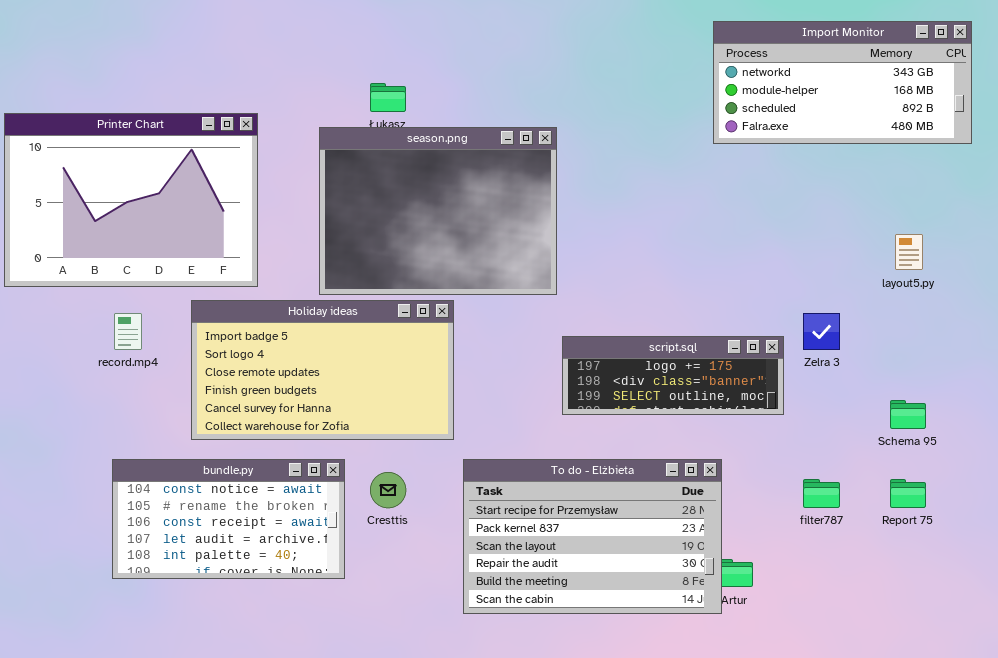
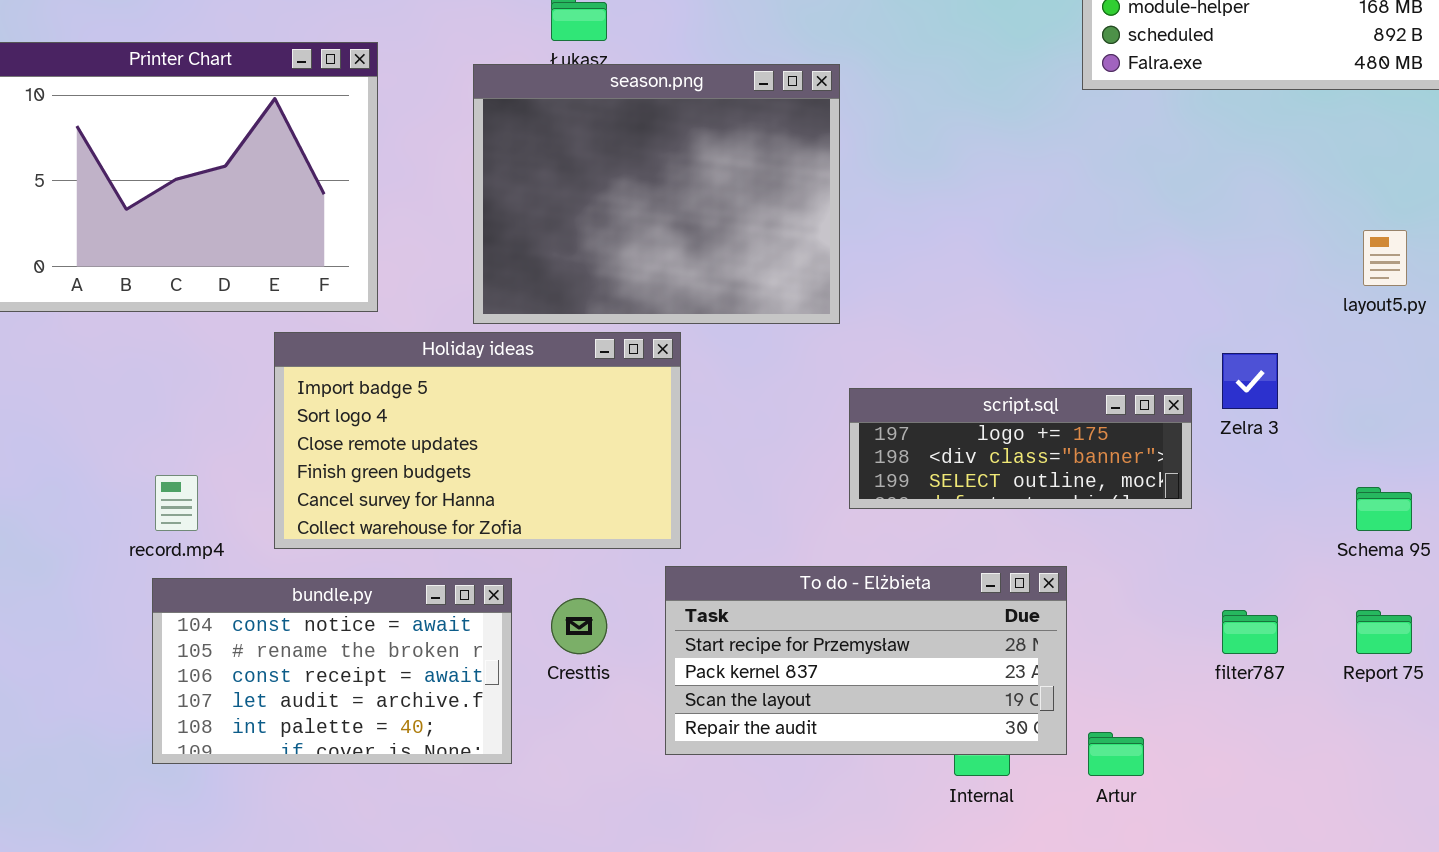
record.mp4: [114,313,142,350] -> [155,475,198,531], moved
To do - Elżbieta: [463,459,722,614] -> [665,566,1067,755], moved, resized

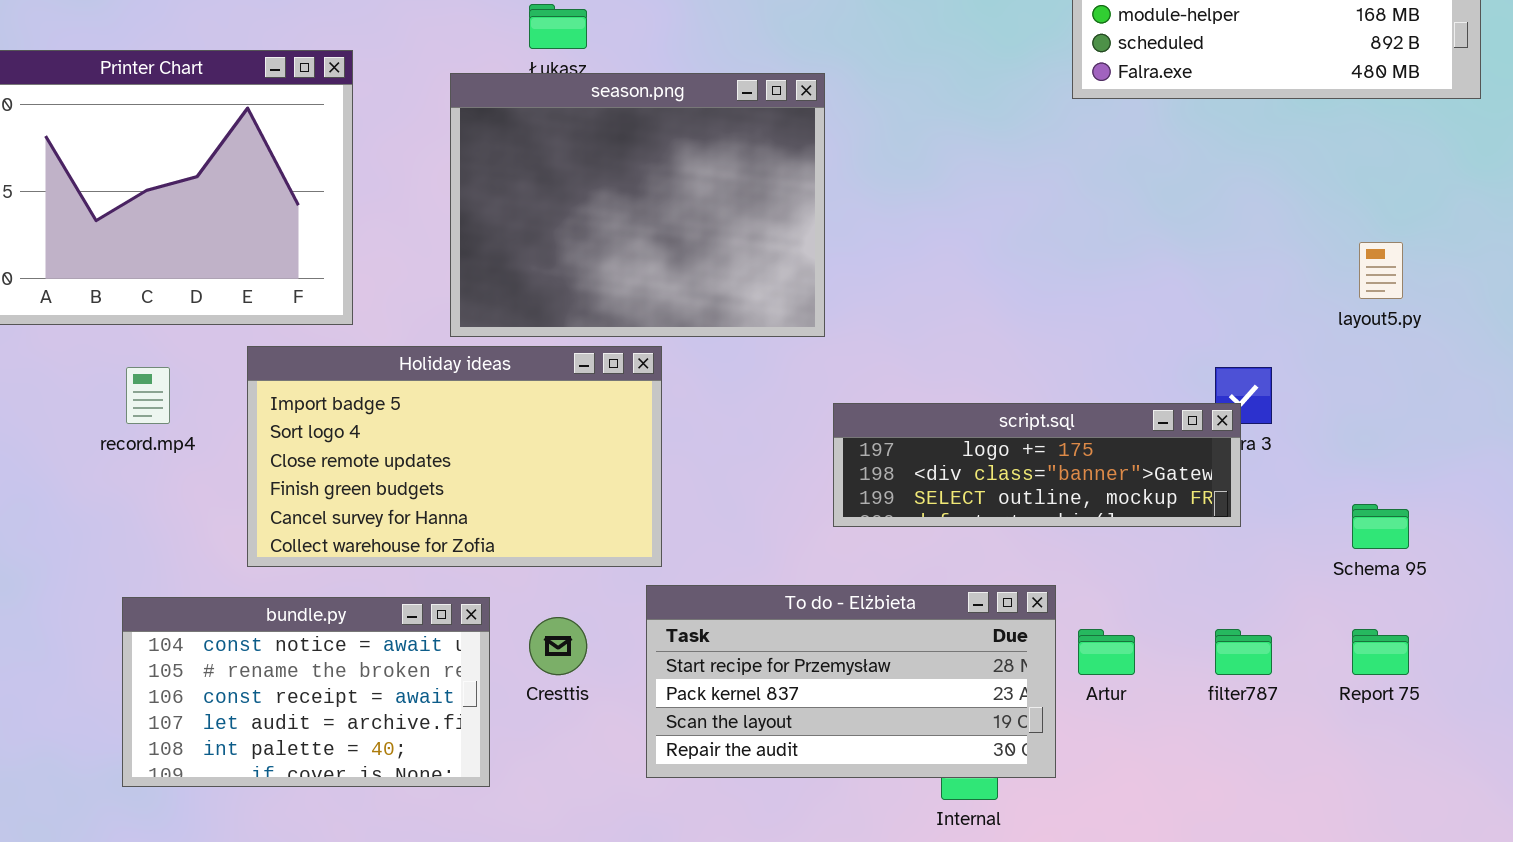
script.sql: [849,388,1192,509] -> [833,403,1241,527], resized
record.mp4: [155,475,198,531] -> [126,367,170,424], moved
Artur: [1088,732,1144,776] -> [1078,629,1135,675], moved

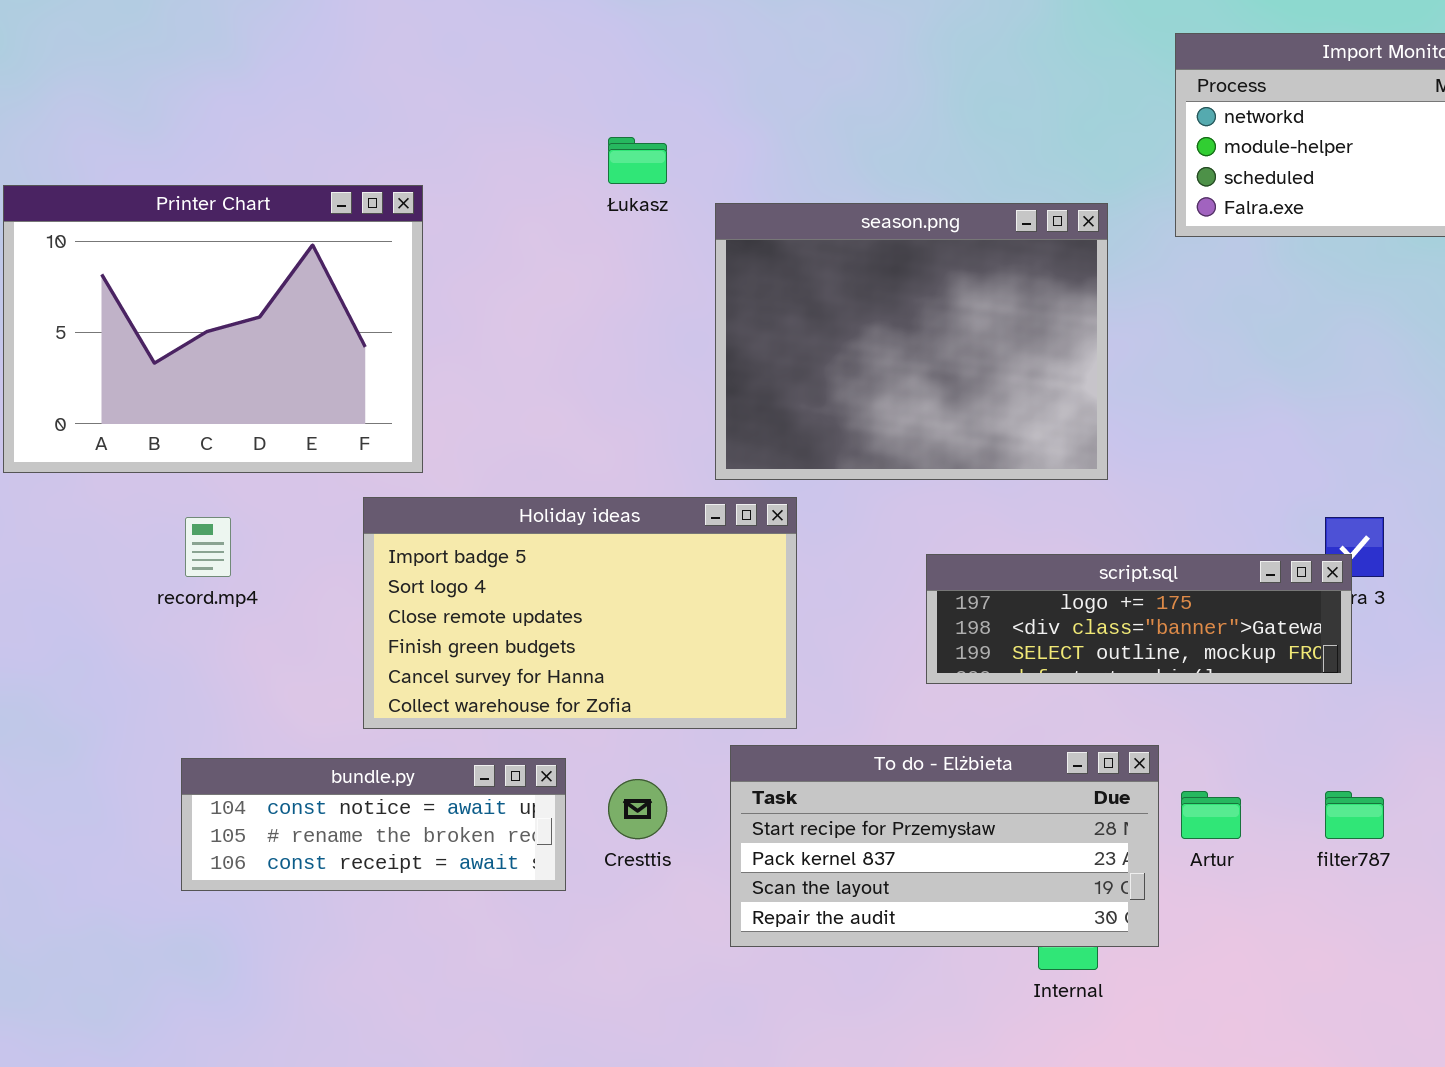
season.png: [450,73,825,337] -> [715,203,1108,480], moved
Holiday ideas: [247,346,662,567] -> [363,497,797,729], moved
bundle.py: [122,597,490,787] -> [181,758,566,891], resized

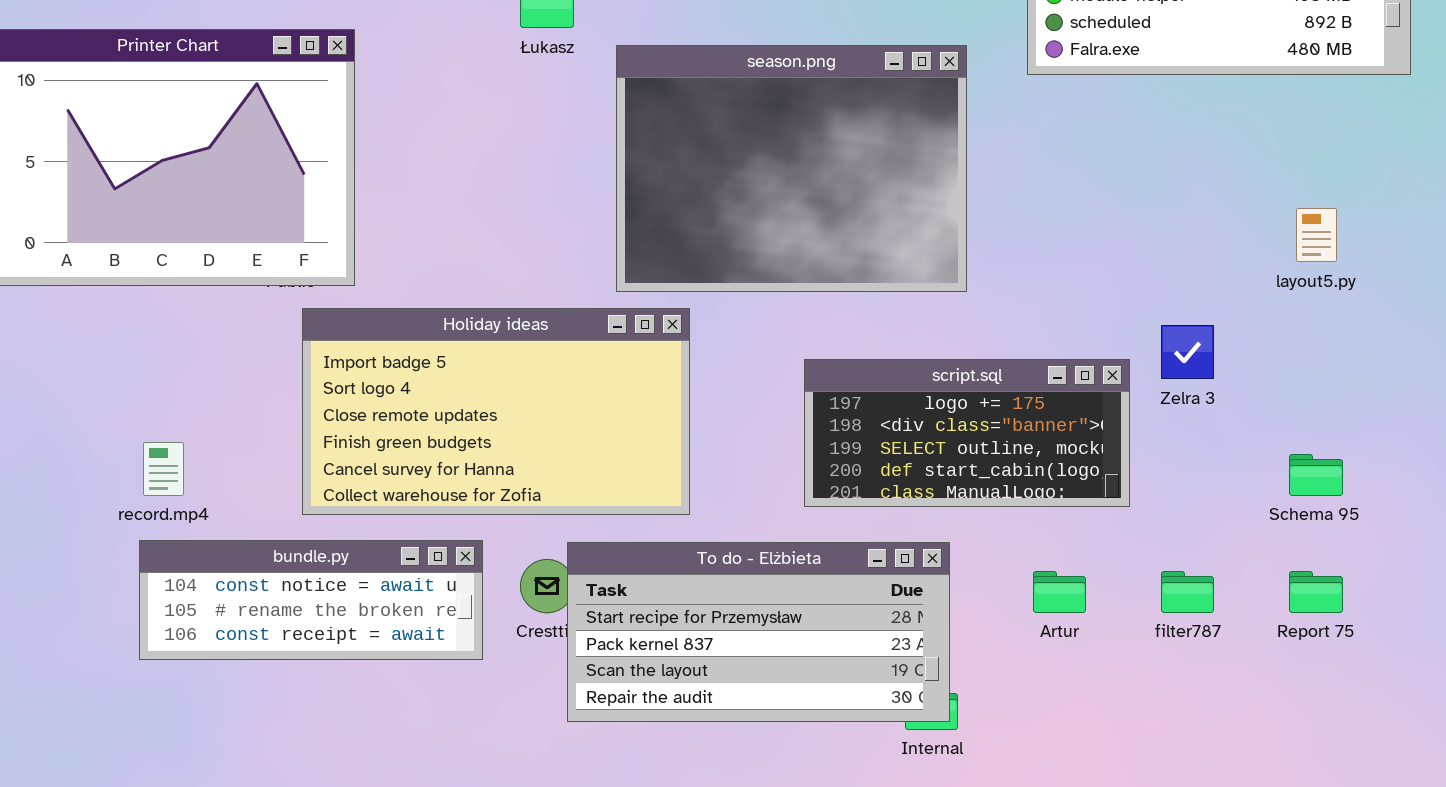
record.mp4: [185,517,231,577] -> [143,442,184,496], moved
script.sql: [926,554,1352,684] -> [804,359,1130,507], resized
To do - Elżbieta: [730,745,1159,947] -> [567,542,950,722], moved

